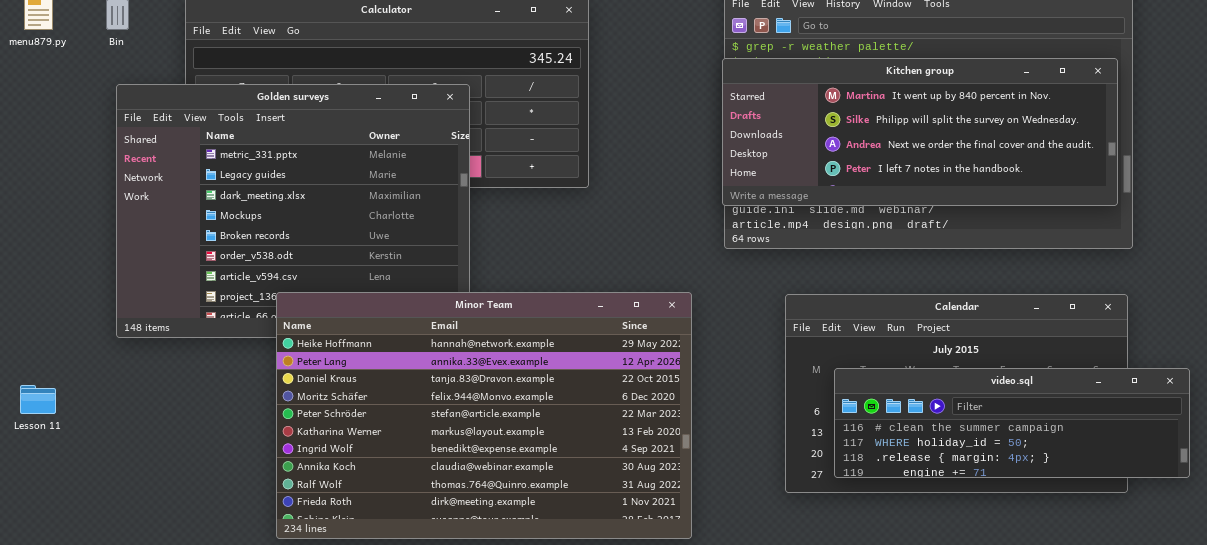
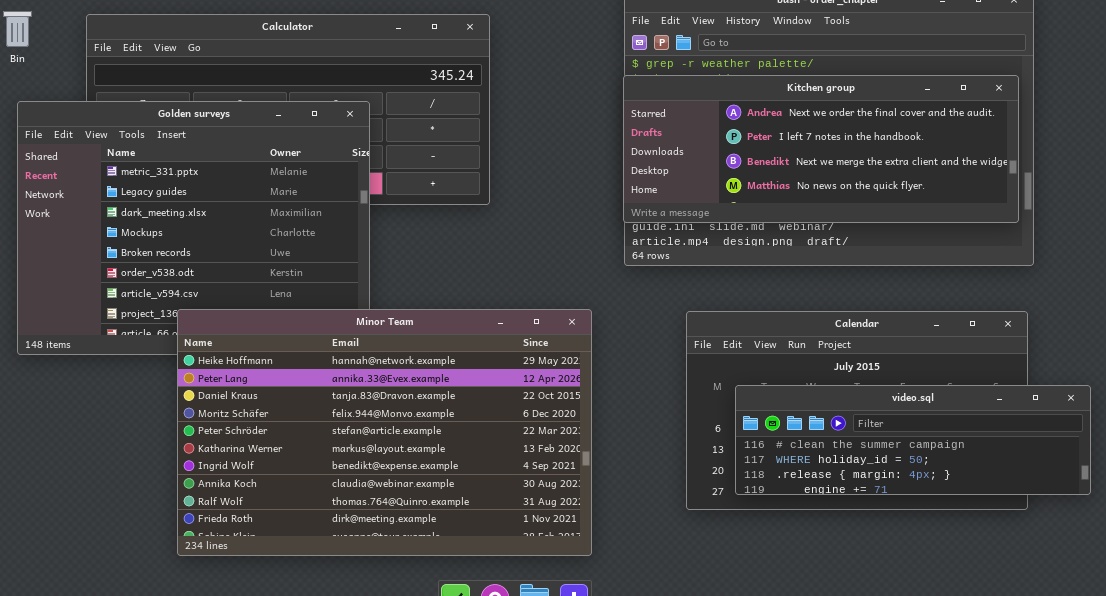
Kitchen group: [722,58,1118,206] -> [623,75,1019,223], scrolled down 2 rows

